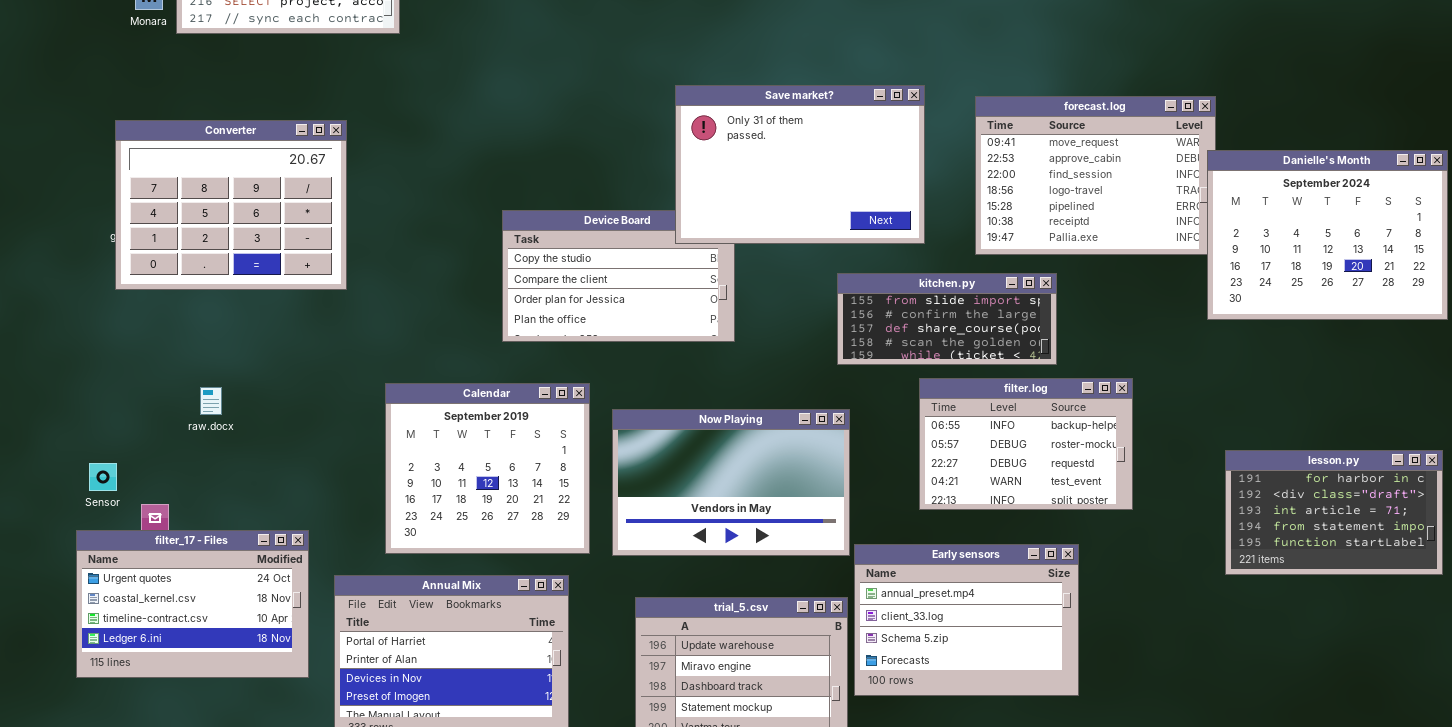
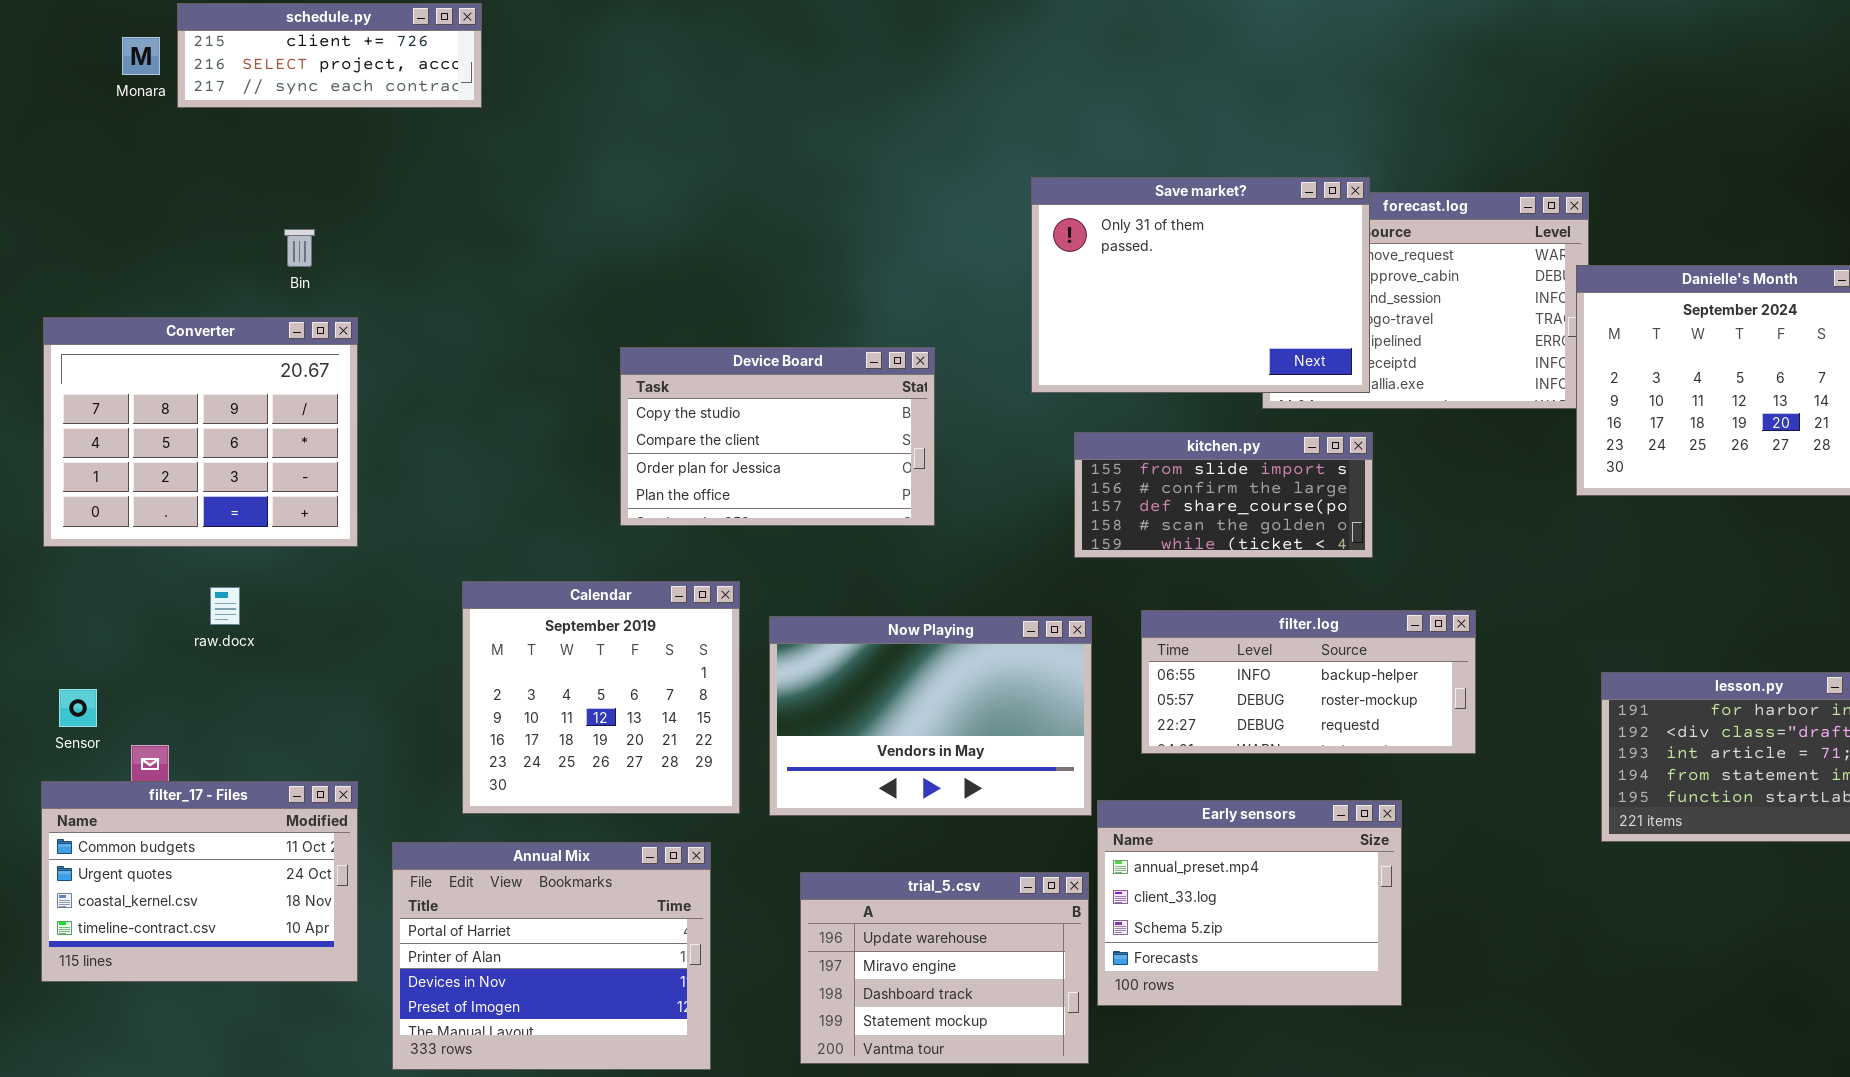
Save market?: [675,85,925,244] -> [1031,177,1370,393], moved
Converter: [115,120,347,290] -> [43,317,358,547], moved
filter.log: [919,378,1133,510] -> [1141,610,1476,754], resized
filter_17 - Files: [76,530,309,678] -> [41,781,358,982], scrolled up 1 row

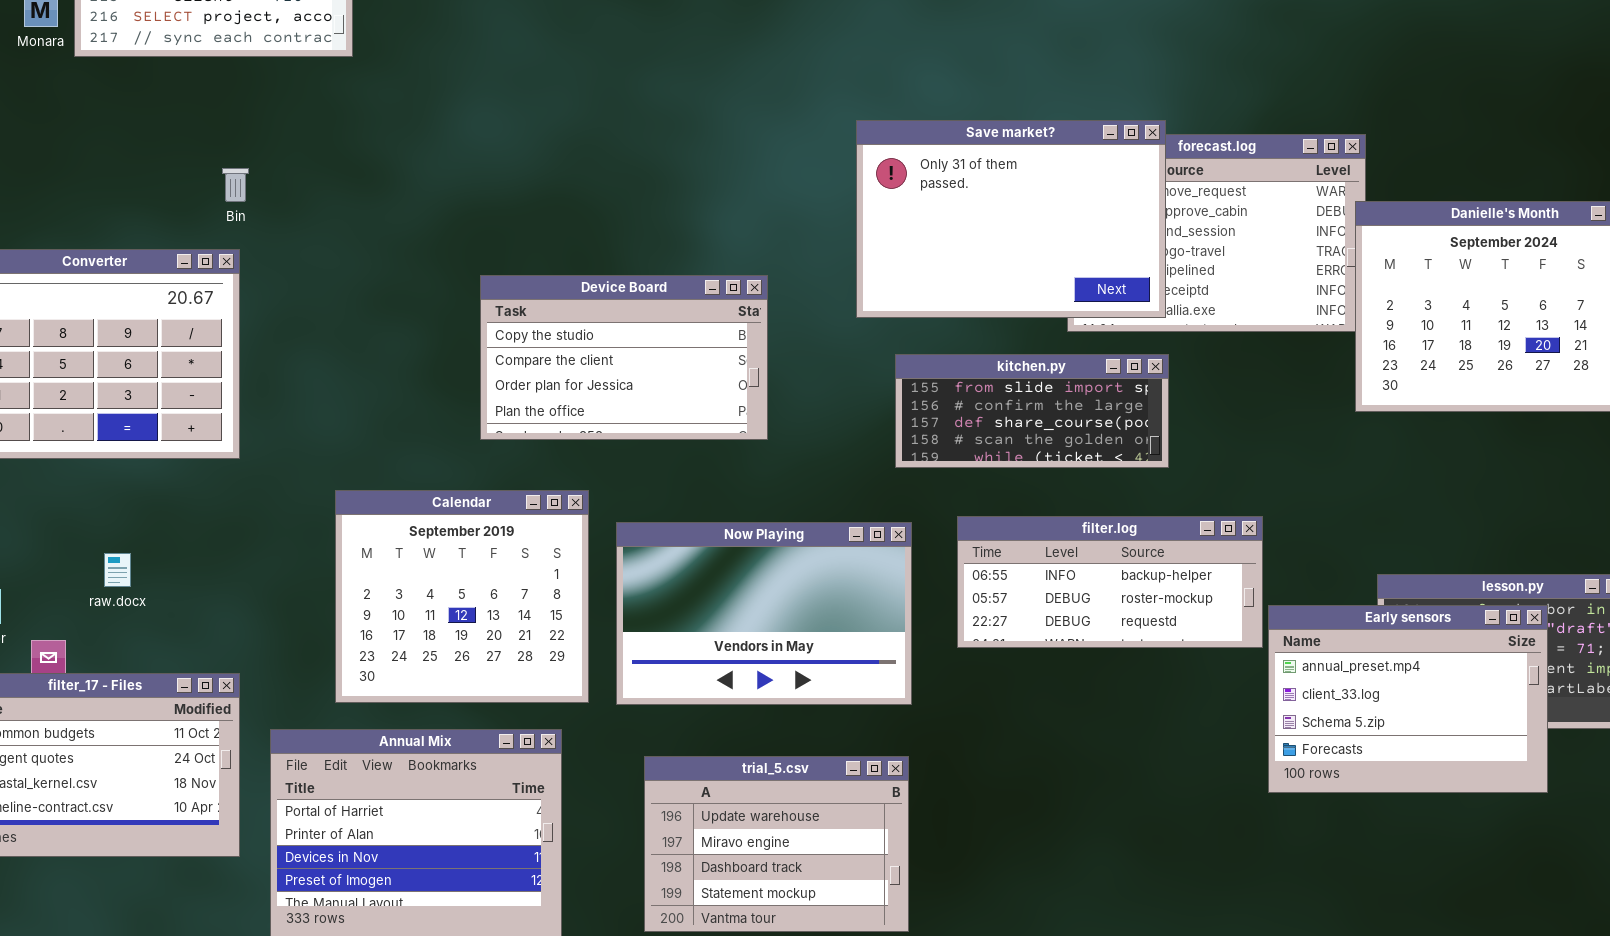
Bin: [284,229,315,267] -> [222,168,249,202], moved
raw.docx: [210,587,240,625] -> [104,553,131,587], moved
Early sensors: [1097,800,1402,1006] -> [1268,605,1548,793], moved

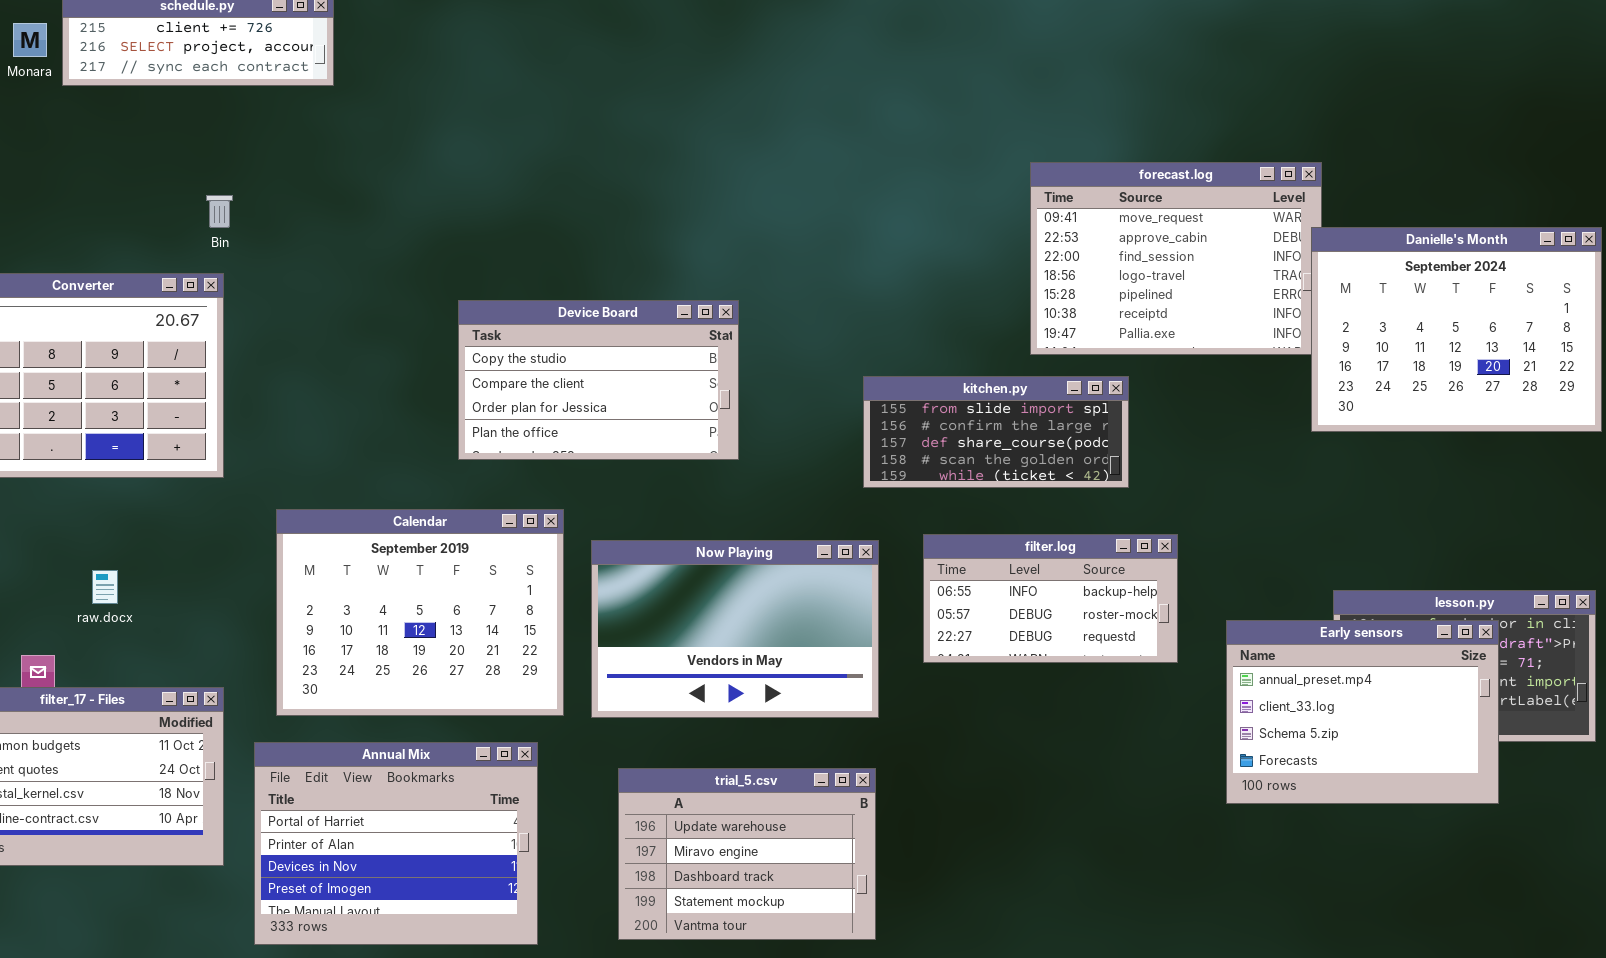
Save market?: [856,120,1166,318] -> none, closed
Calendar: [335,490,589,703] -> [276,509,564,716], resized
filter.log: [957,516,1263,648] -> [923,534,1178,663], resized

